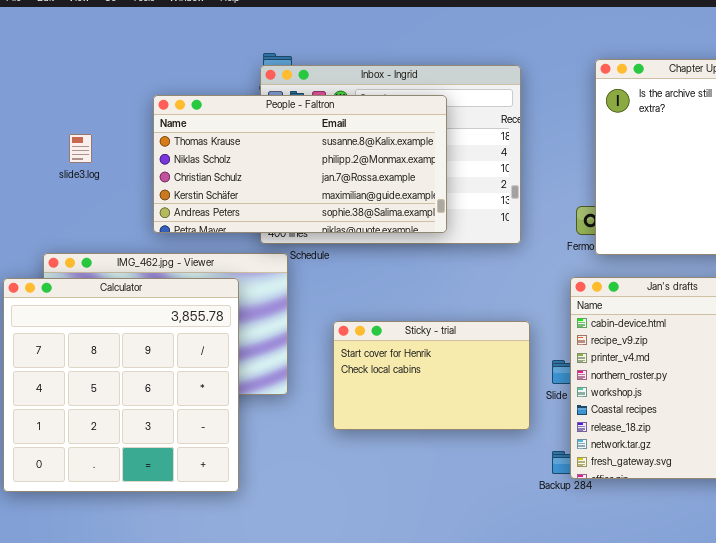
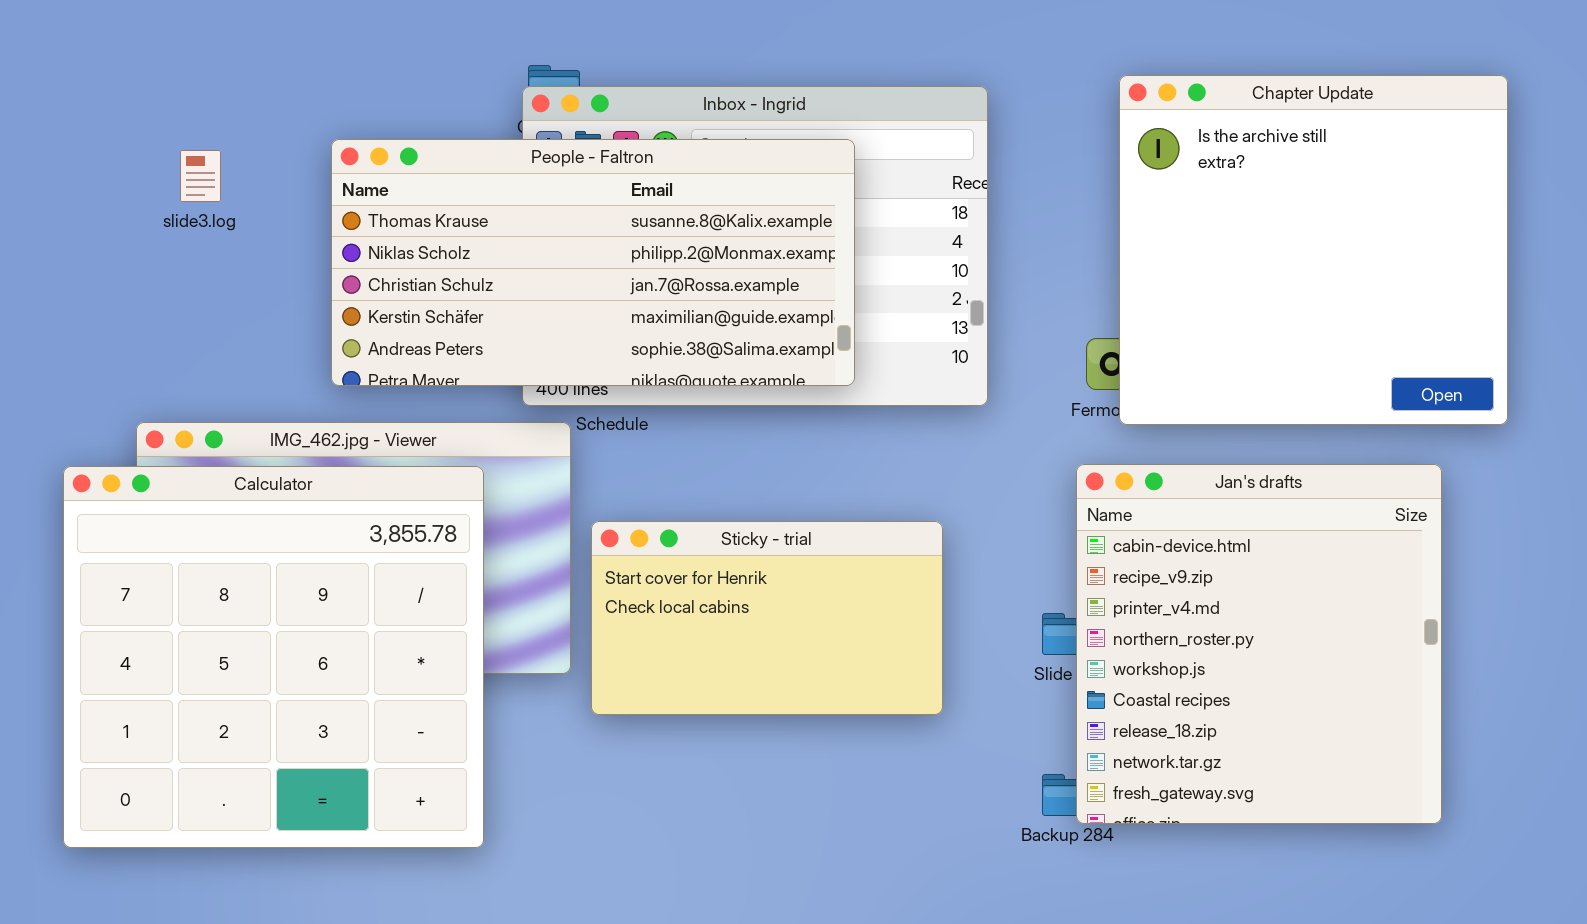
slide3.log: [69,134,92,163] -> [180,150,221,202], moved
Sticky - trial: [333,321,530,430] -> [591,521,943,715], moved

